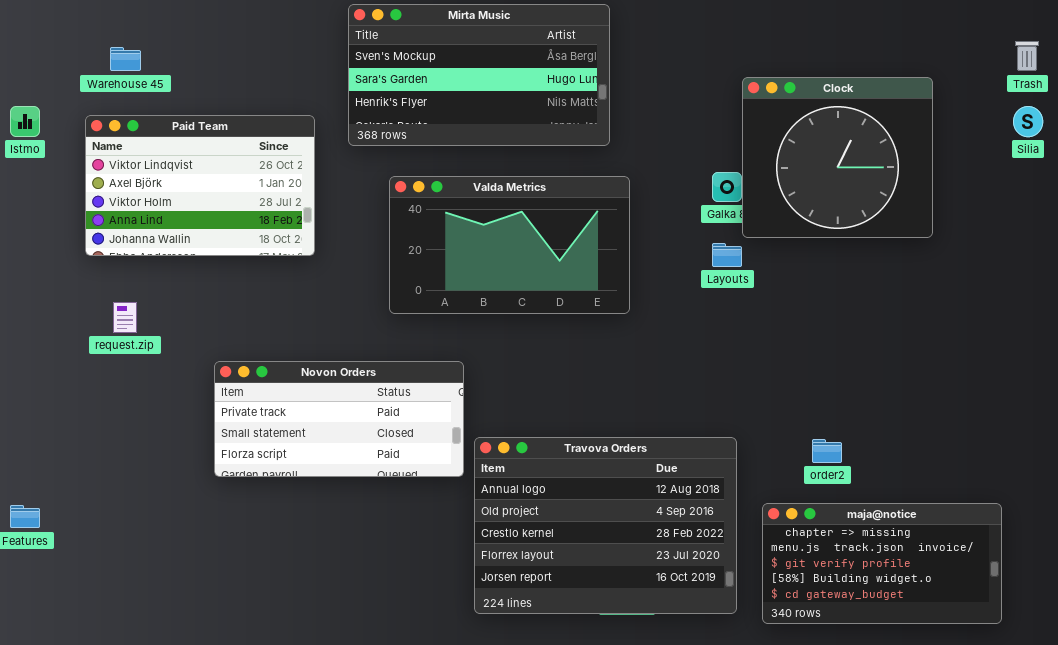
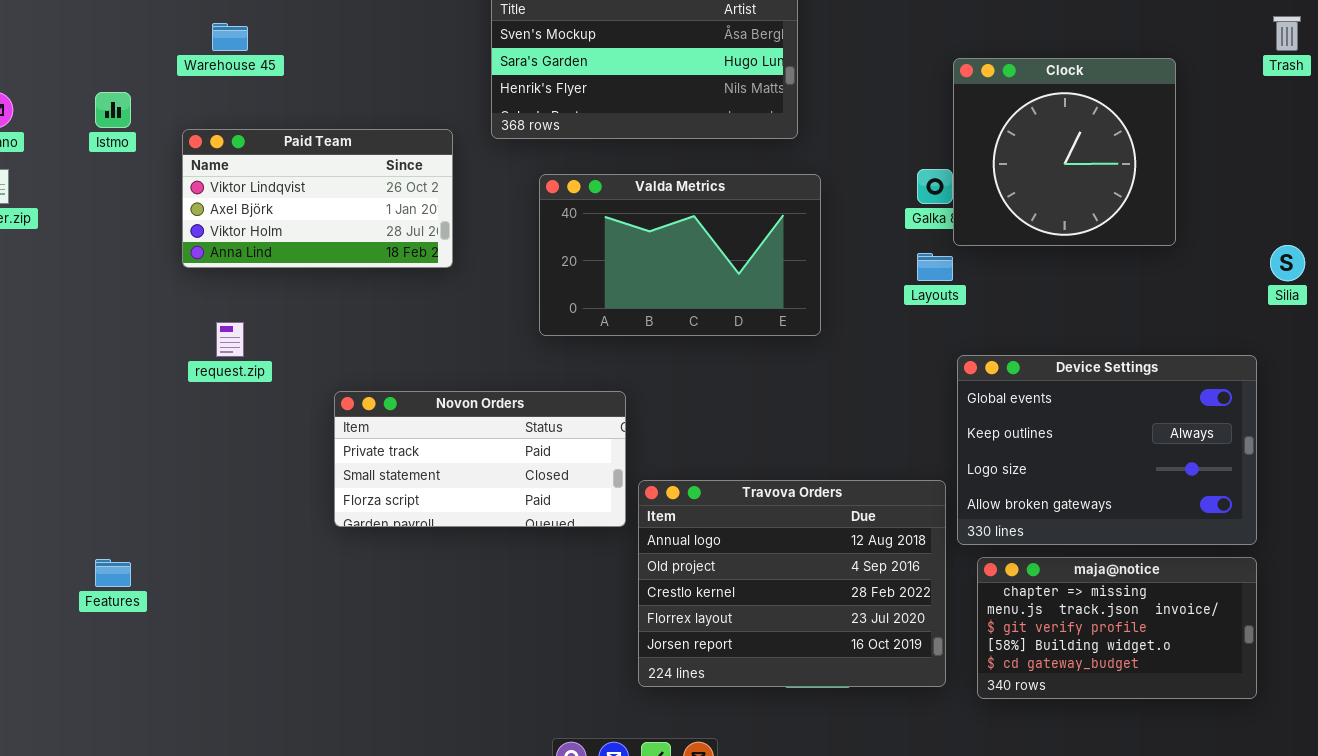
Silia: [1013,106,1043,137] -> [1270,245,1305,281], moved
Paid Team: [85,115,315,256] -> [182,129,453,268], resized
Device Settings: none -> [957,355,1257,545], opened

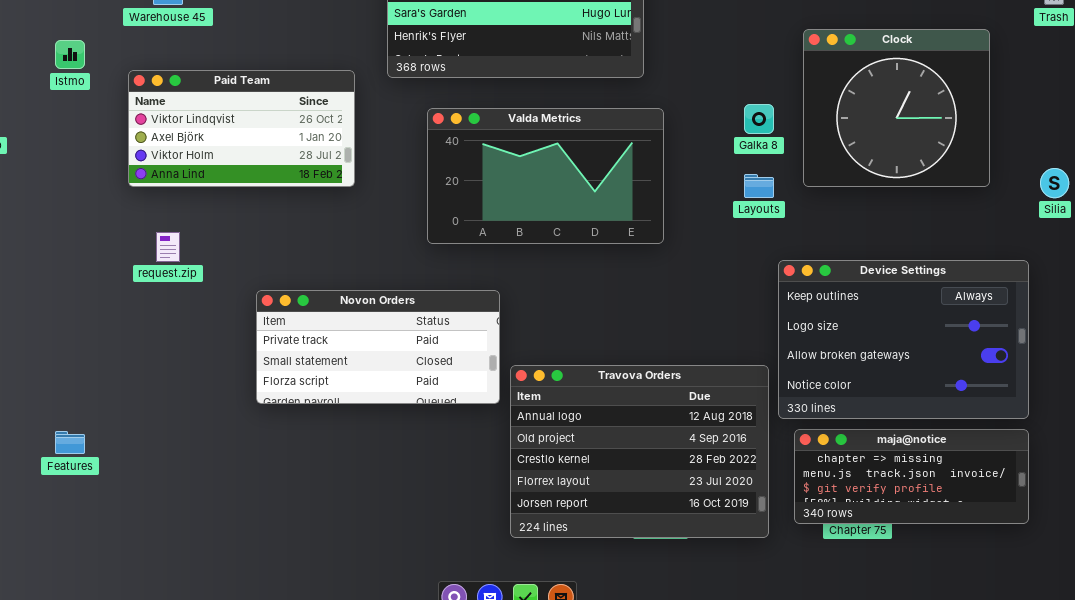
Clock: [953,58,1176,246] -> [803,29,990,187], moved
Device Settings: [957,355,1257,545] -> [778,260,1029,419], scrolled down 1 row
maja@notice: [977,557,1257,699] -> [794,429,1029,524], resized

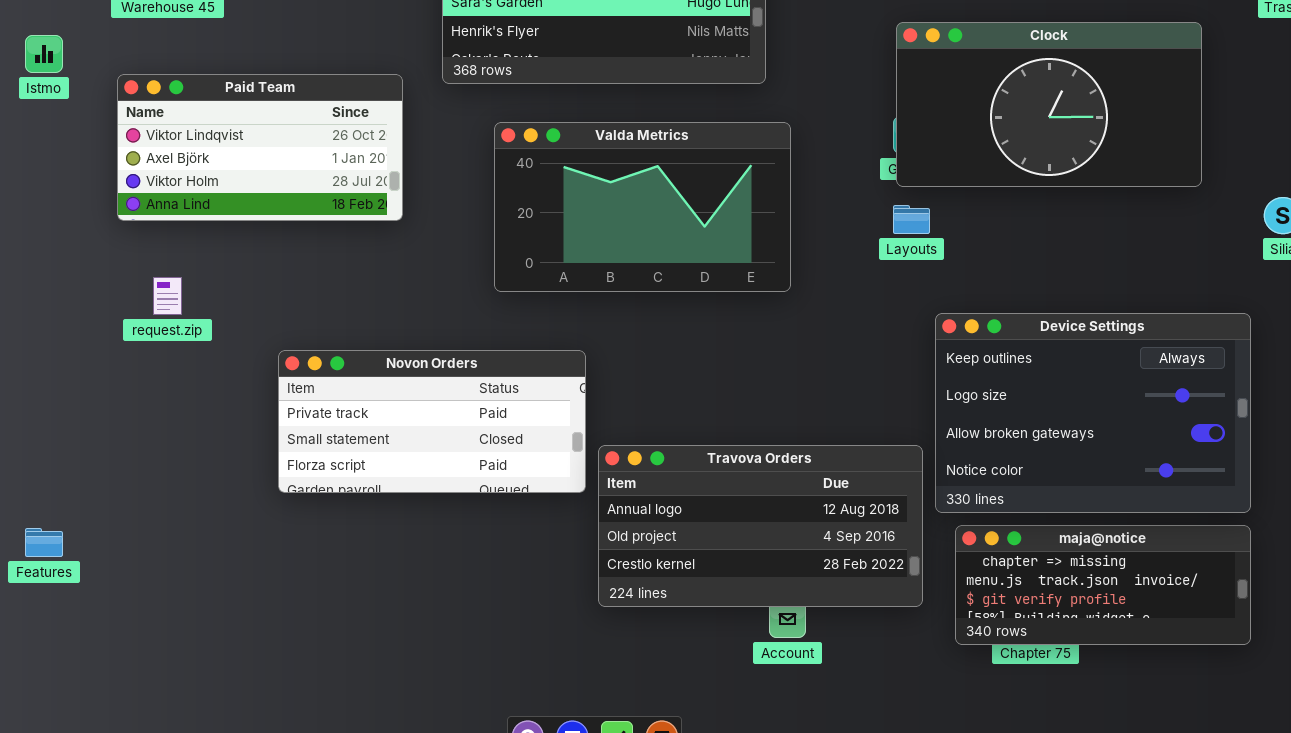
Clock: [803,29,990,187] -> [896,22,1202,187], resized
Travova Orders: [510,365,769,538] -> [598,445,923,607], resized

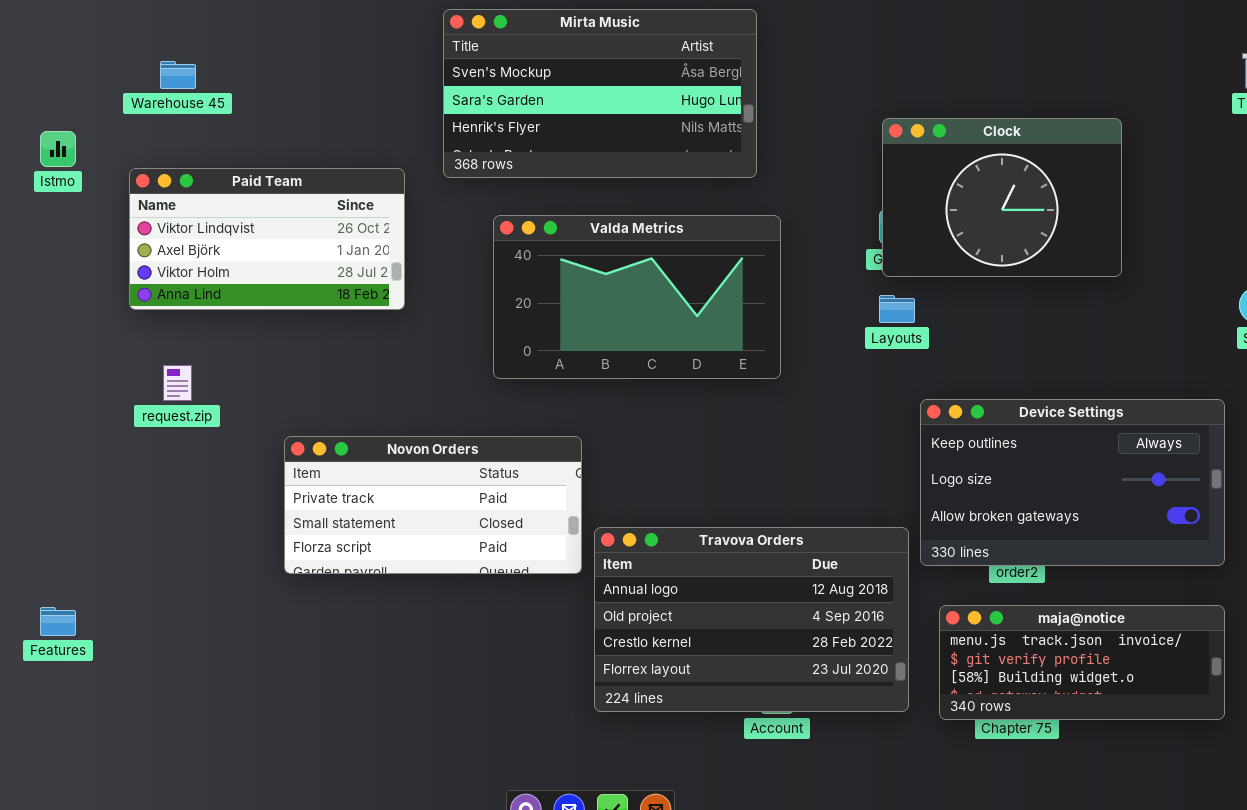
Clock: [896,22,1202,187] -> [882,118,1122,277], resized
Device Settings: [935,313,1251,513] -> [920,399,1225,566], resized
Travova Orders: [598,445,923,607] -> [594,527,909,712], resized
maja@notice: [955,525,1251,645] -> [939,605,1225,720], scrolled down 1 row

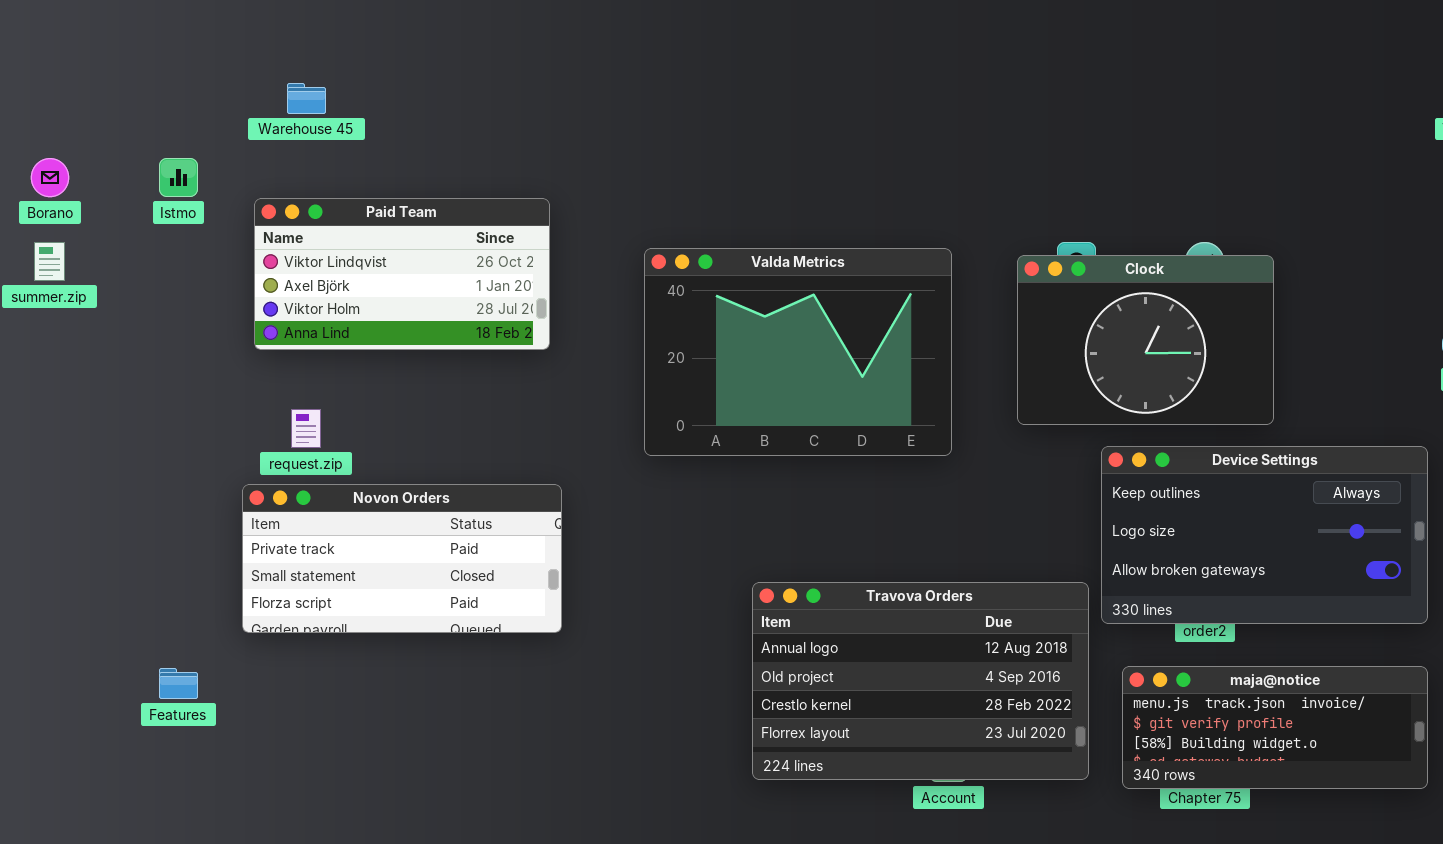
Mirta Music: [443,9,757,178] -> none, closed
Clock: [882,118,1122,277] -> [1017,255,1274,425], moved
Valda Metrics: [493,215,781,379] -> [644,248,952,456], resized
Novon Orders: [284,436,582,574] -> [242,484,562,633], moved

